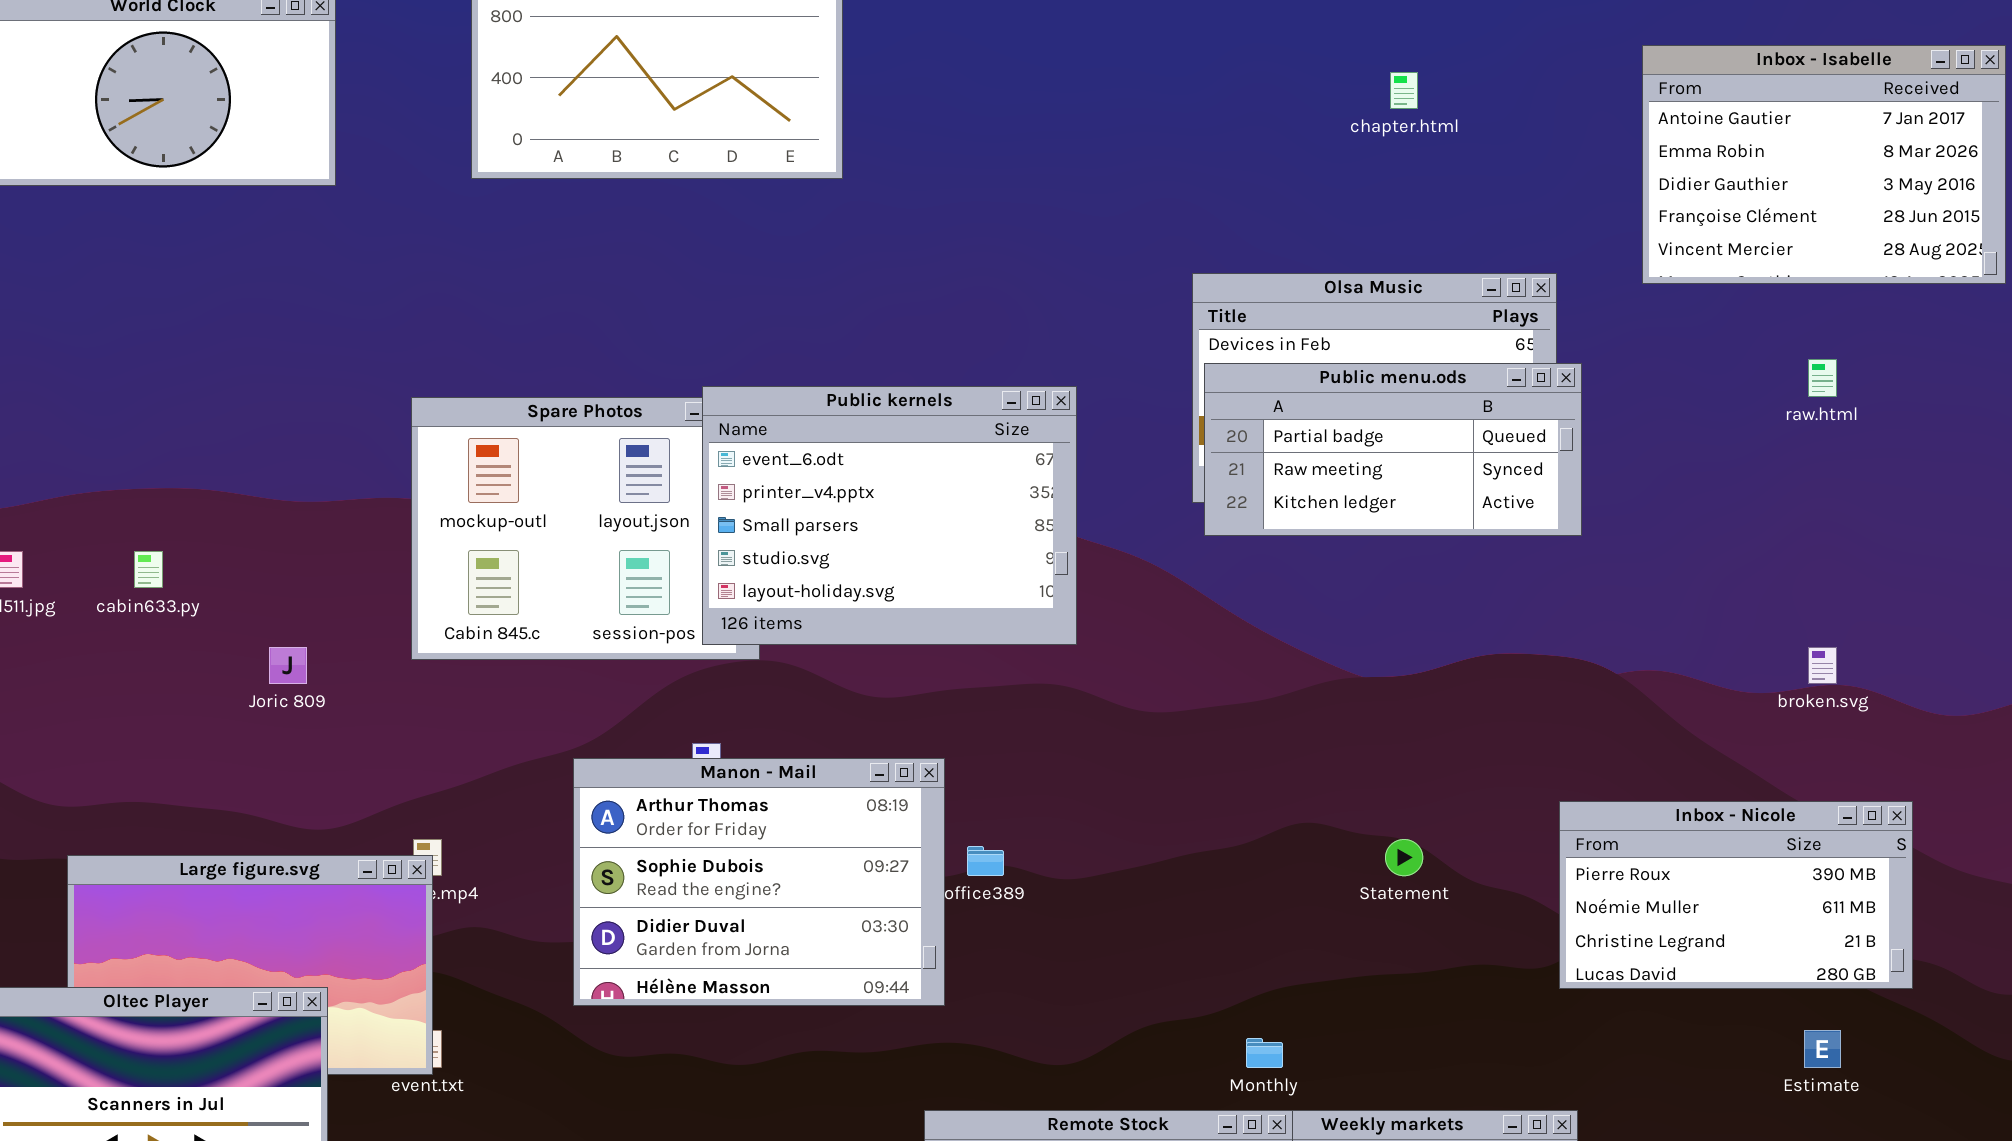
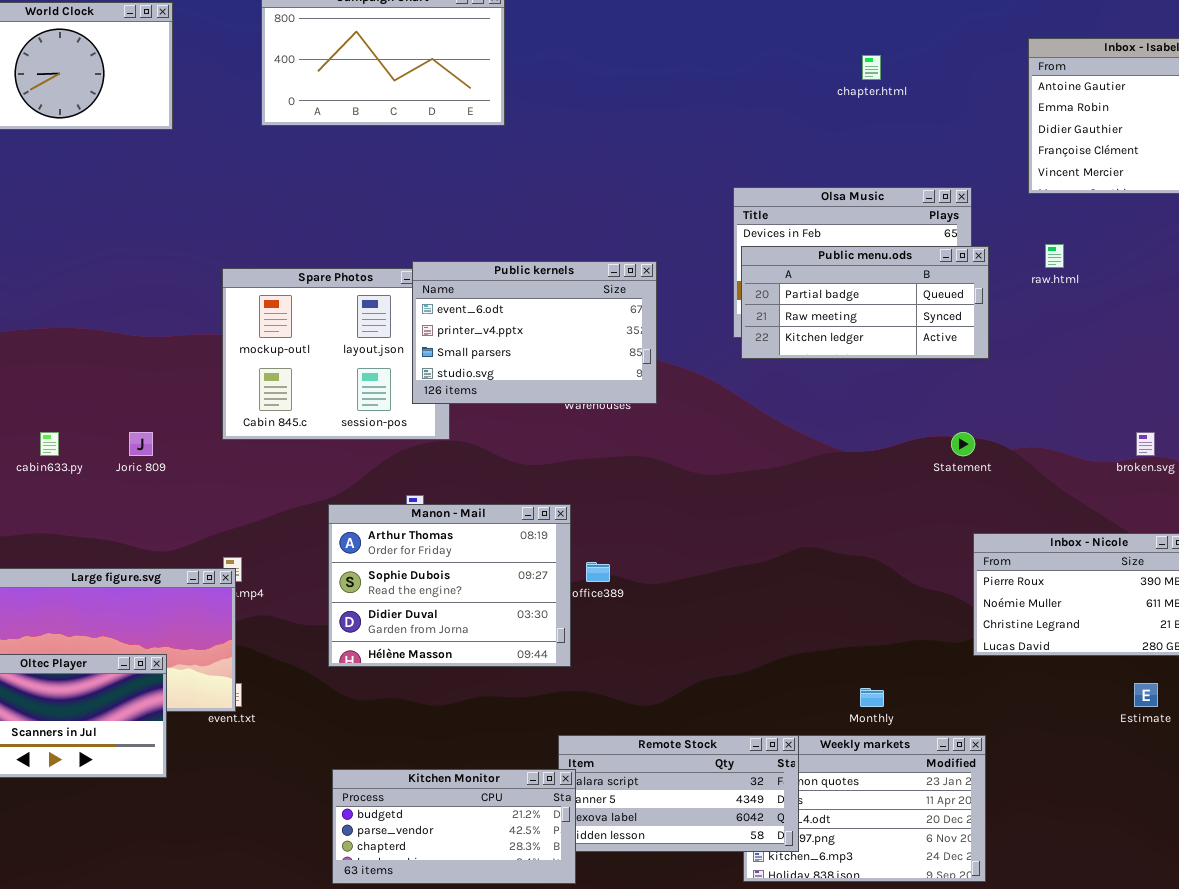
raw.html: [1808,359,1837,397] -> [1045,244,1064,268], moved
Public kernels: [702,386,1077,645] -> [412,261,657,404], resized
cabin633.py: [134,551,163,588] -> [40,432,59,456], moved
Statement: [1385,839,1423,876] -> [951,432,975,456], moved
Monthly: [1246,1038,1283,1068] -> [860,688,884,707], moved

